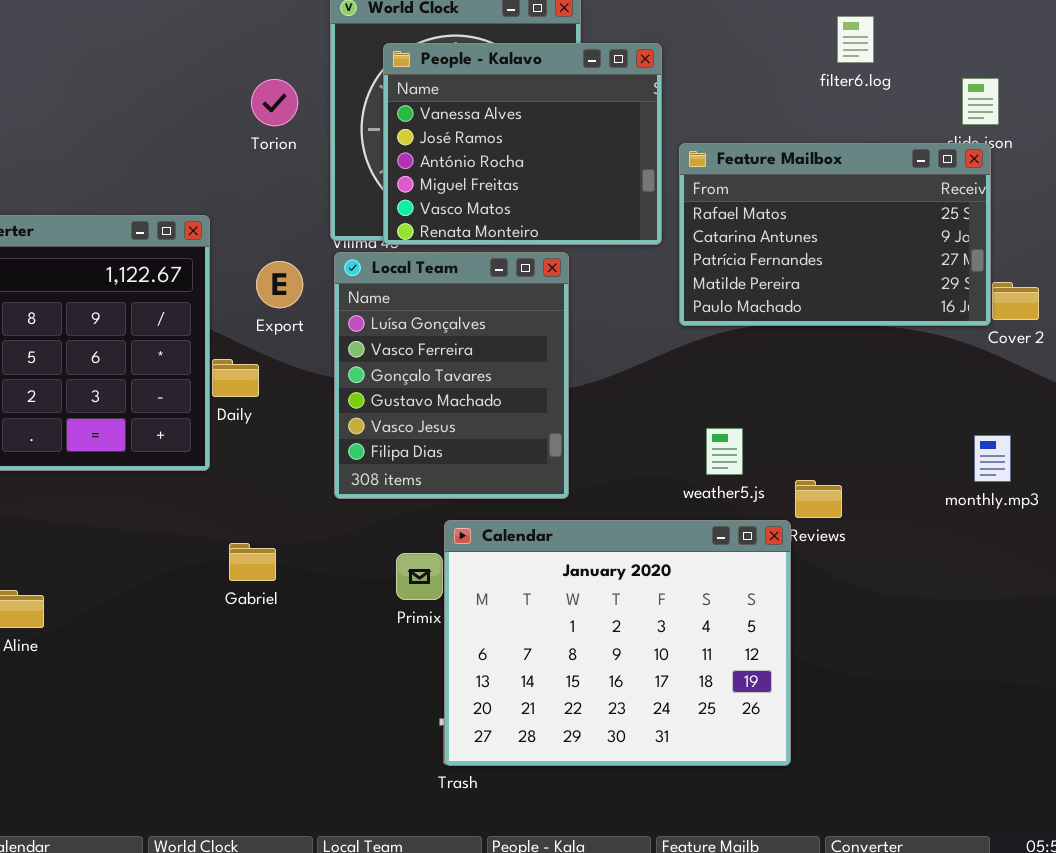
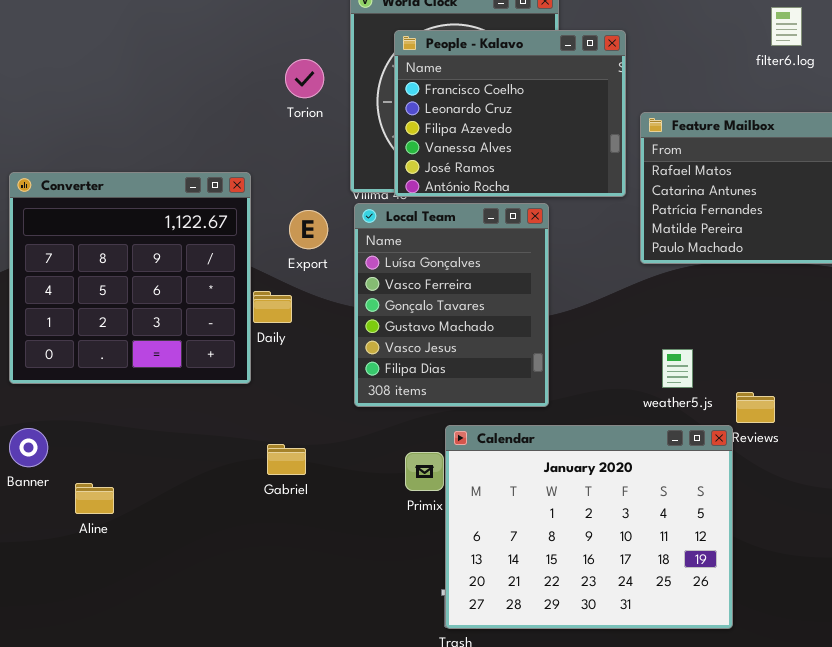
People - Kalavo: [383,43,662,245] -> [394,30,626,197], scrolled up 3 rows

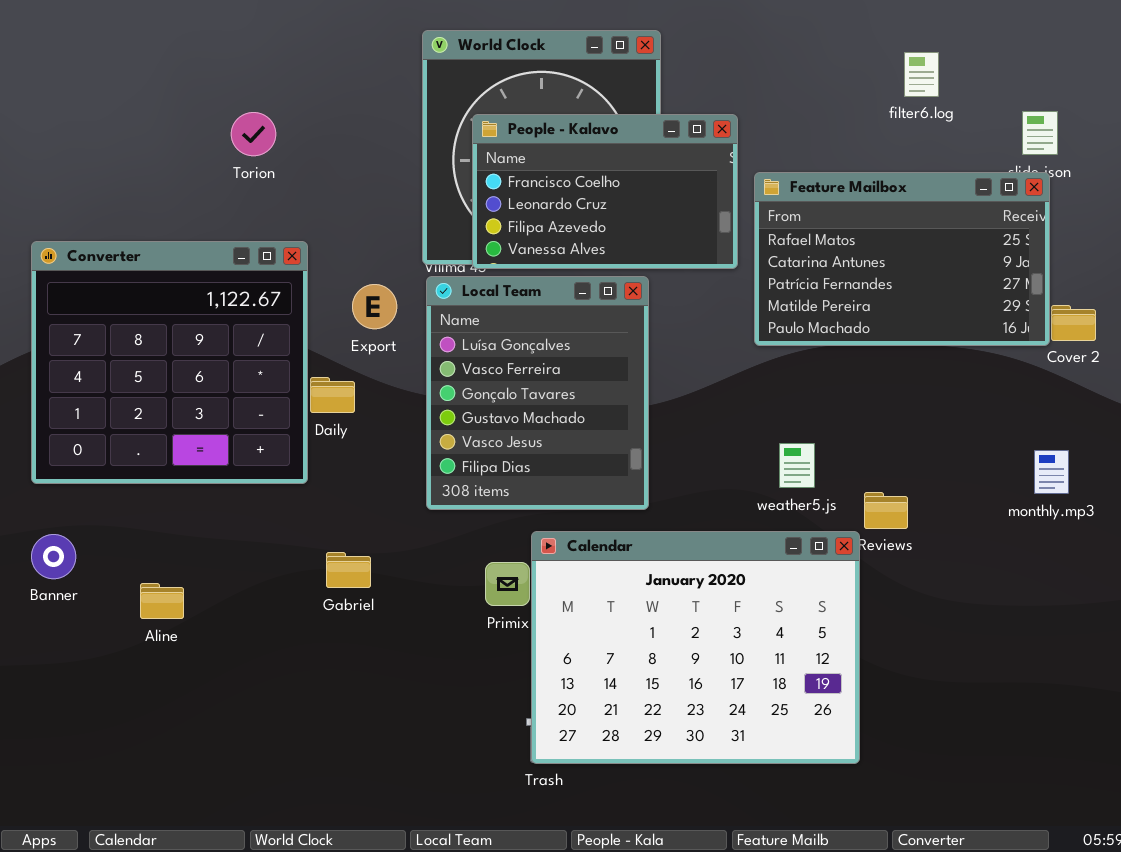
People - Kalavo: [394,30,626,197] -> [472,114,738,269], resized
Torion: [285,59,324,98] -> [231,112,276,156], moved
Aline: [75,483,114,514] -> [140,583,184,619], moved

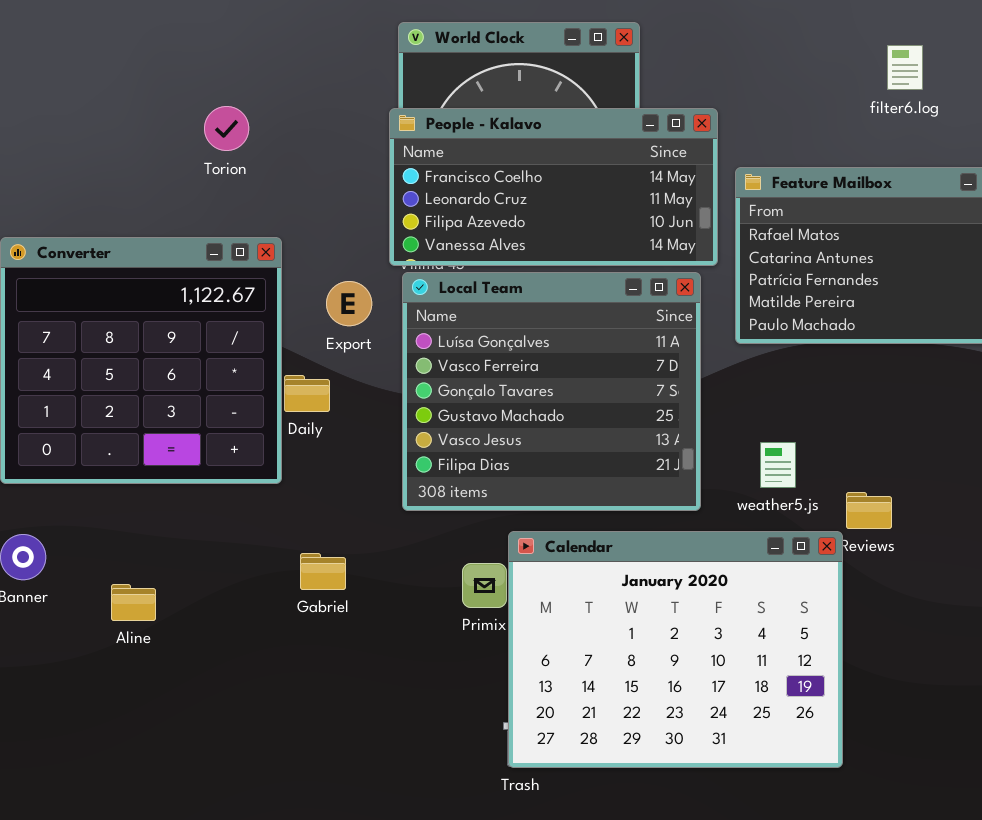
People - Kalavo: [472,114,738,269] -> [389,108,718,266], resized
Local Team: [426,276,649,510] -> [402,272,701,511], resized

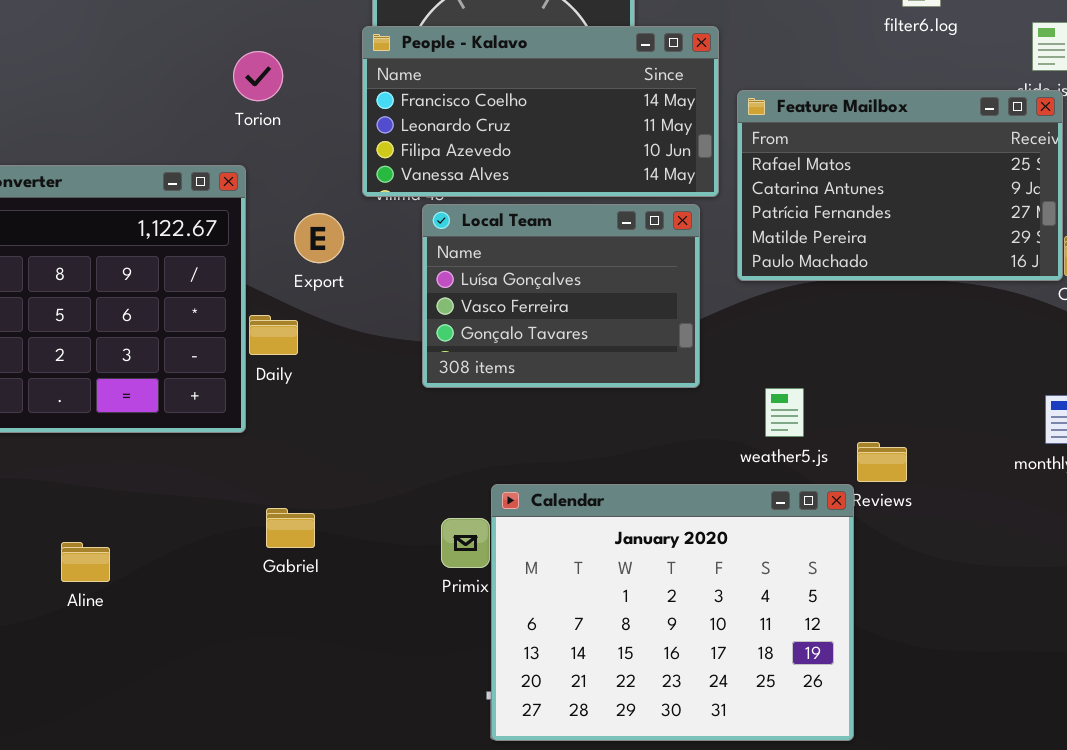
Torion: [204,106,249,151] -> [233,51,283,101], moved
Local Team: [402,272,701,511] -> [422,204,700,388], resized

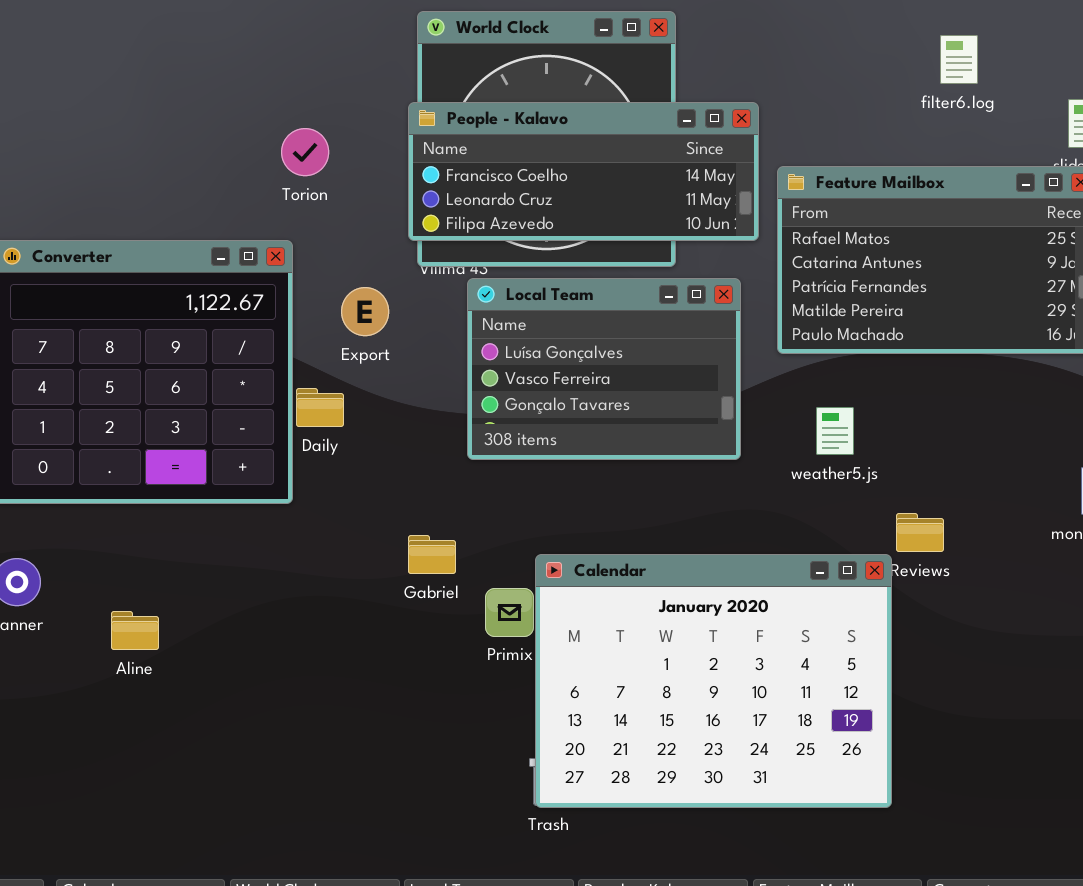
People - Kalavo: [362,26,719,197] -> [408,102,759,241], resized
weather5.js: [765,388,804,437] -> [816,407,854,455], moved
Gabriel: [266,508,315,548] -> [408,535,456,574], moved

